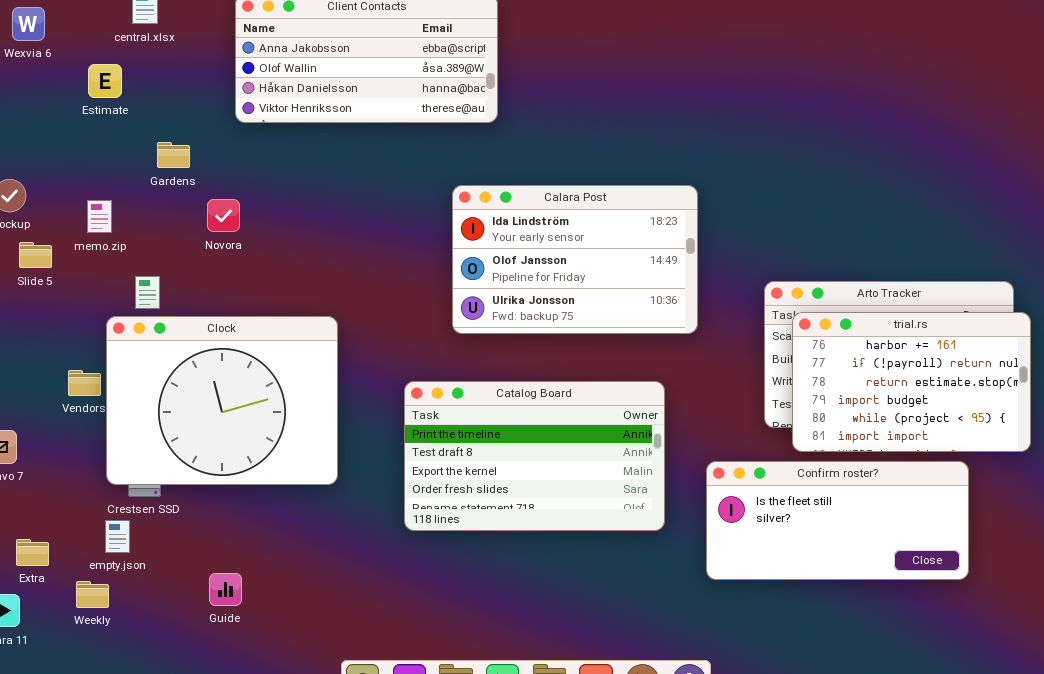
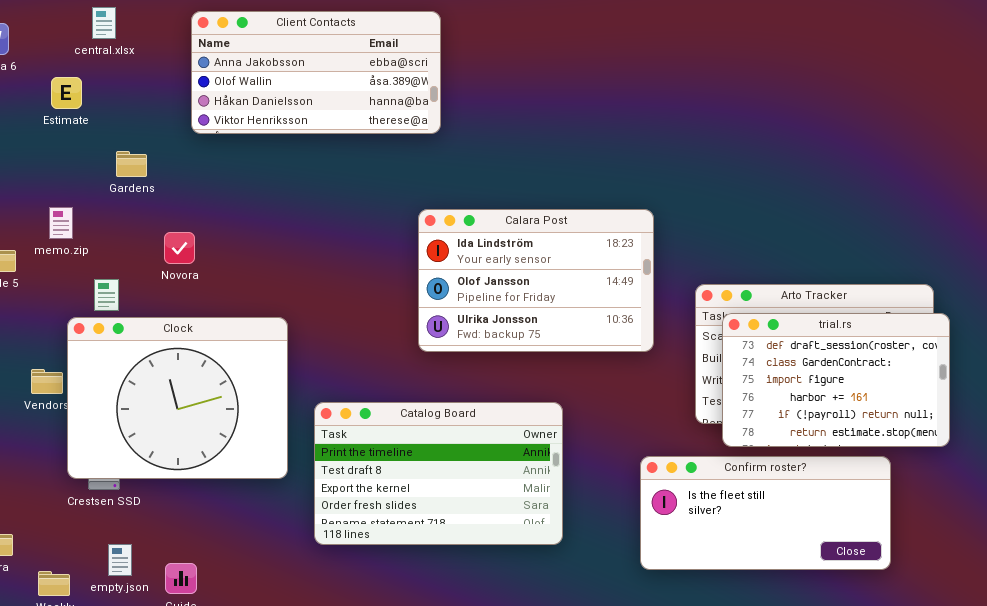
Calara Post: [452,185,698,334] -> [418,209,654,352], moved
Novora: [207,199,240,232] -> [164,232,195,264], moved
trial.rs: [792,312,1031,452] -> [722,313,950,447], scrolled up 3 rows
Catalog Board: [404,381,665,531] -> [314,402,563,545], moved
empty.json: [105,520,130,553] -> [108,544,132,576], moved

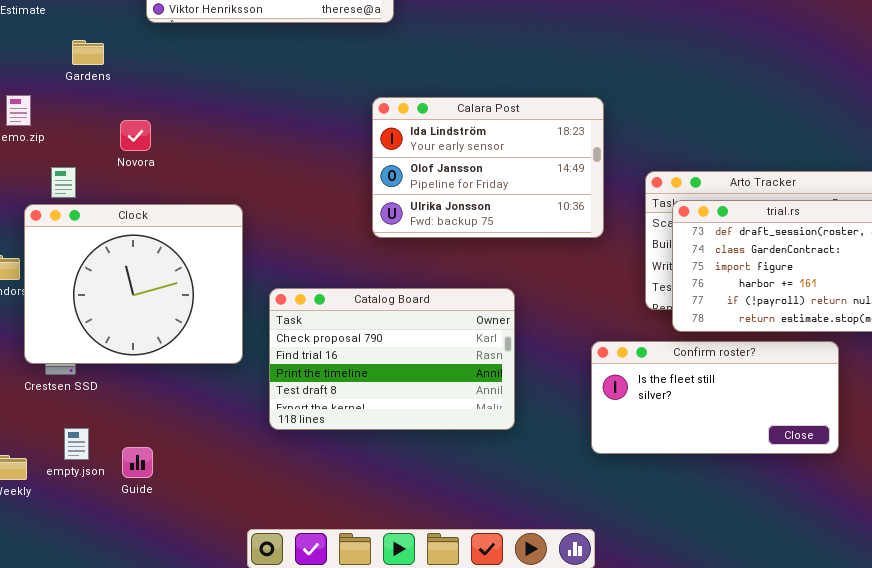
Catalog Board: [314,402,563,545] -> [269,288,515,430], scrolled up 2 rows

